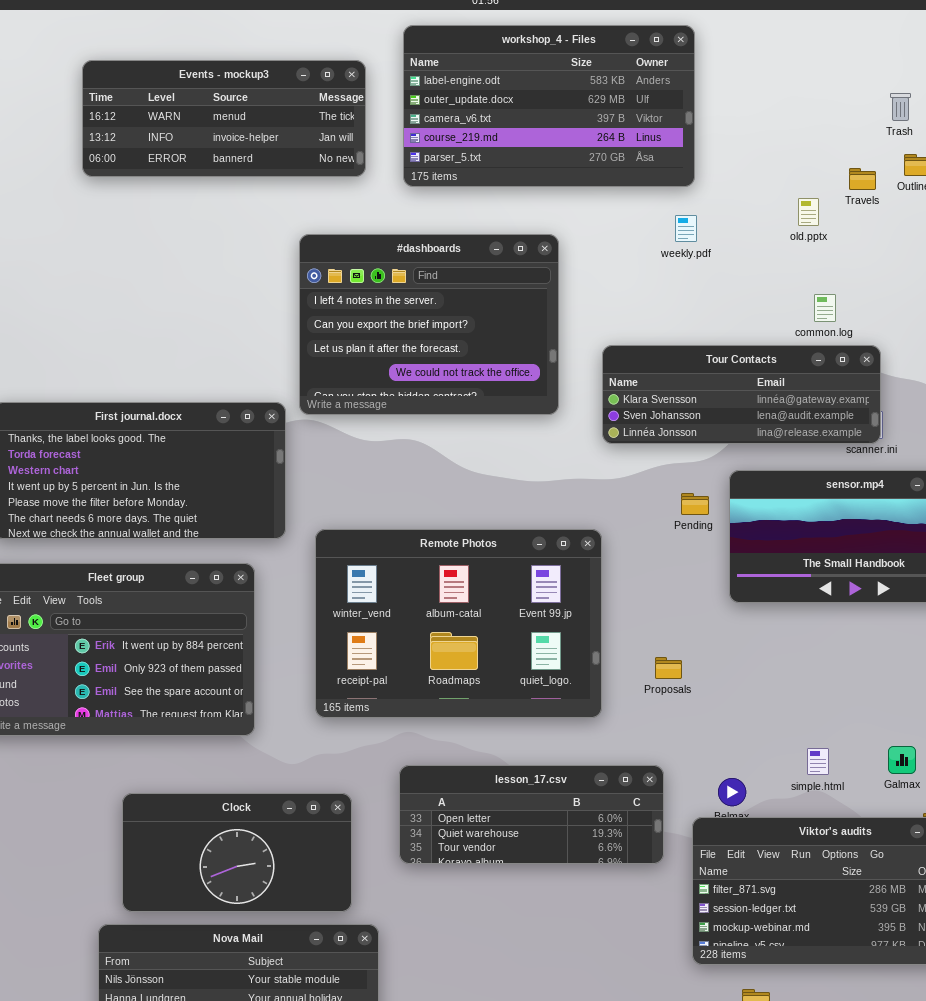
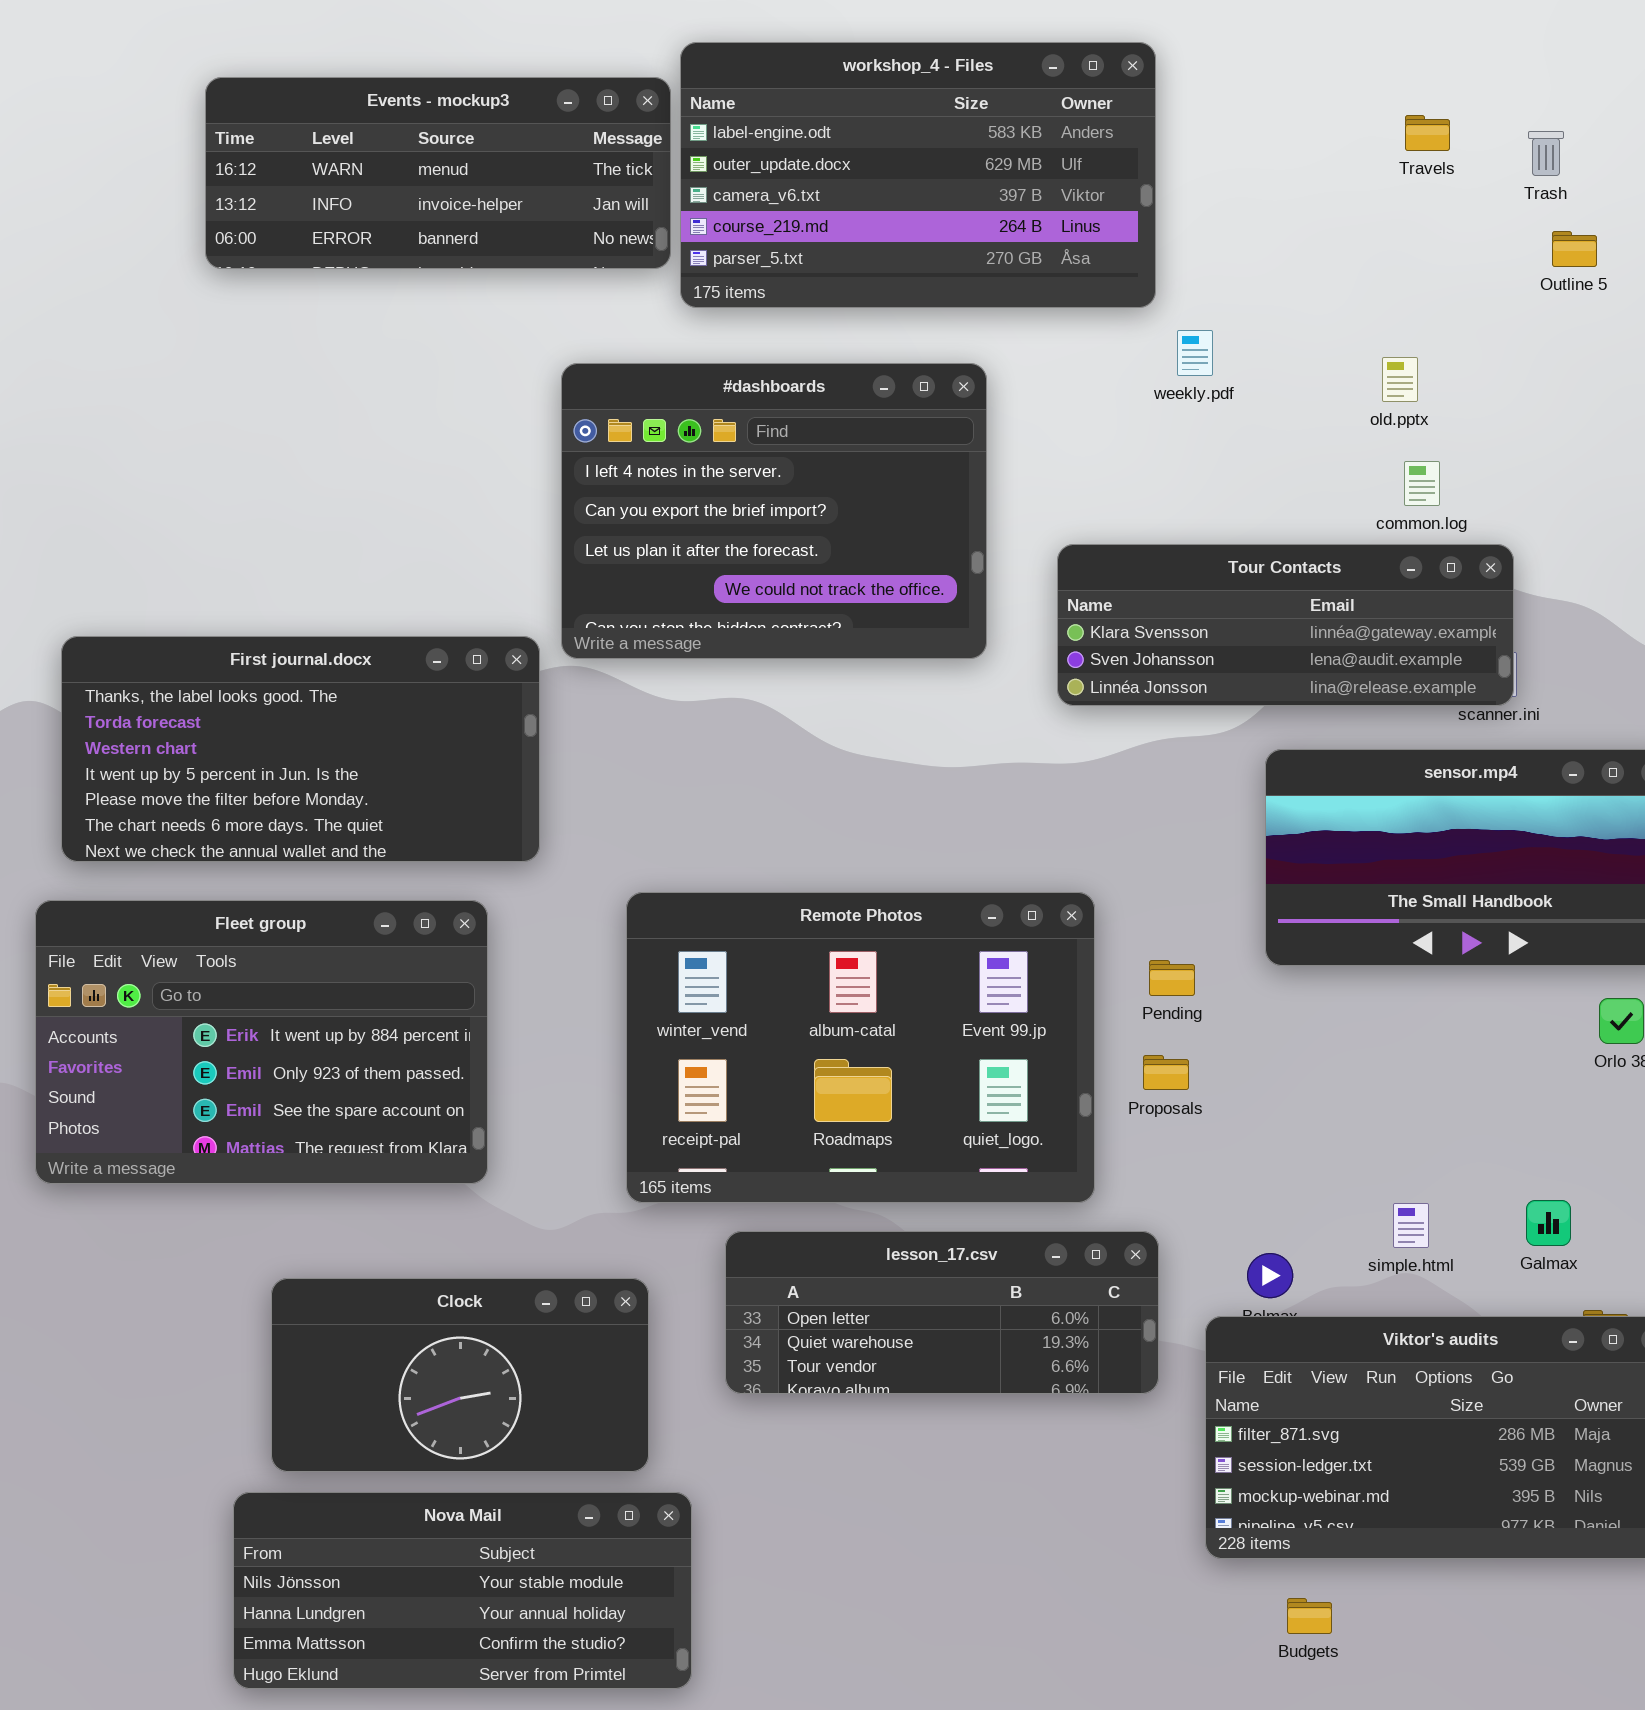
workshop_4 - Files: [403,25,695,187] -> [680,42,1156,308], moved
Travels: [849,168,876,190] -> [1405,115,1450,151], moved
old.pptx: [798,198,819,226] -> [1382,357,1418,402], moved
Pending: [681,493,709,515] -> [1149,960,1195,996], moved
Remote Photos: [315,529,602,718] -> [626,892,1095,1203], moved

